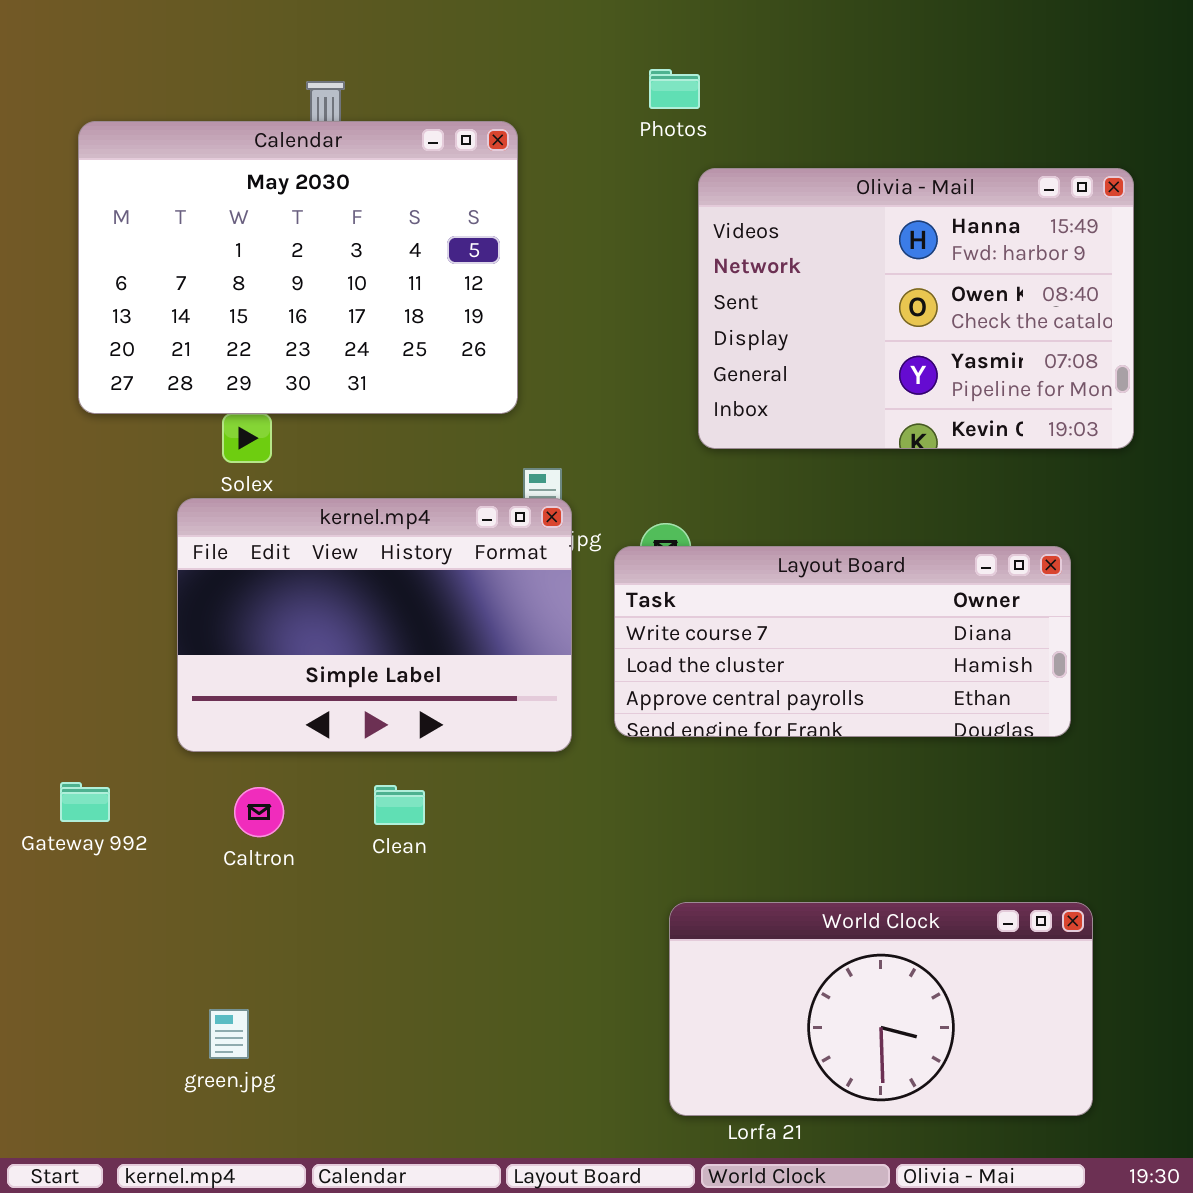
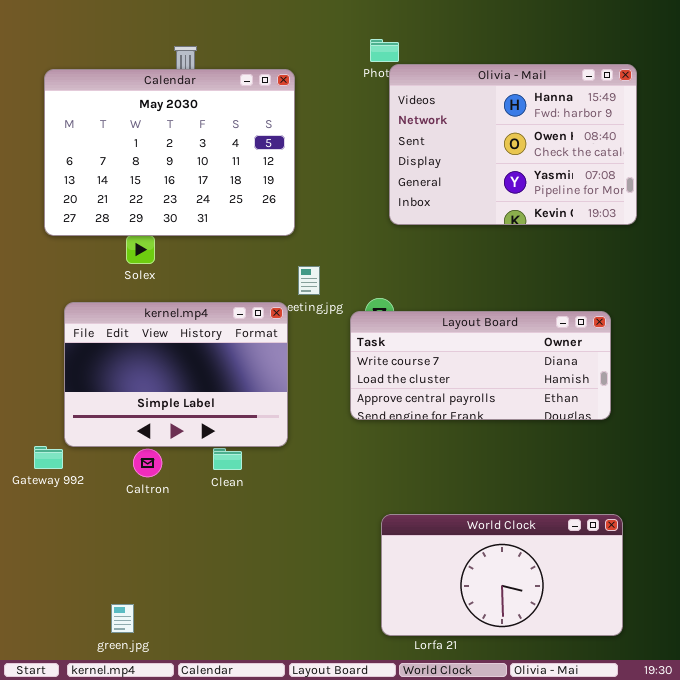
Olivia - Mail: [698,168,1134,449] -> [389,64,637,225], moved
kernel.mp4: [177,498,572,752] -> [64,302,288,447], moved
green.jpg: [209,1009,249,1059] -> [111,604,134,633], moved

